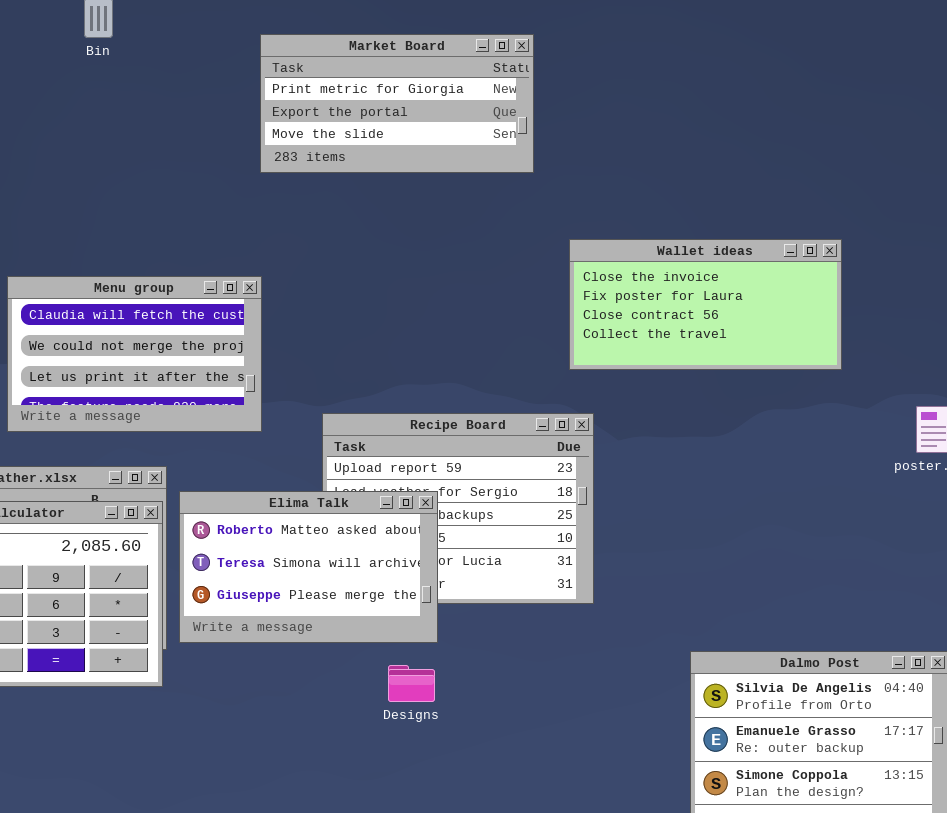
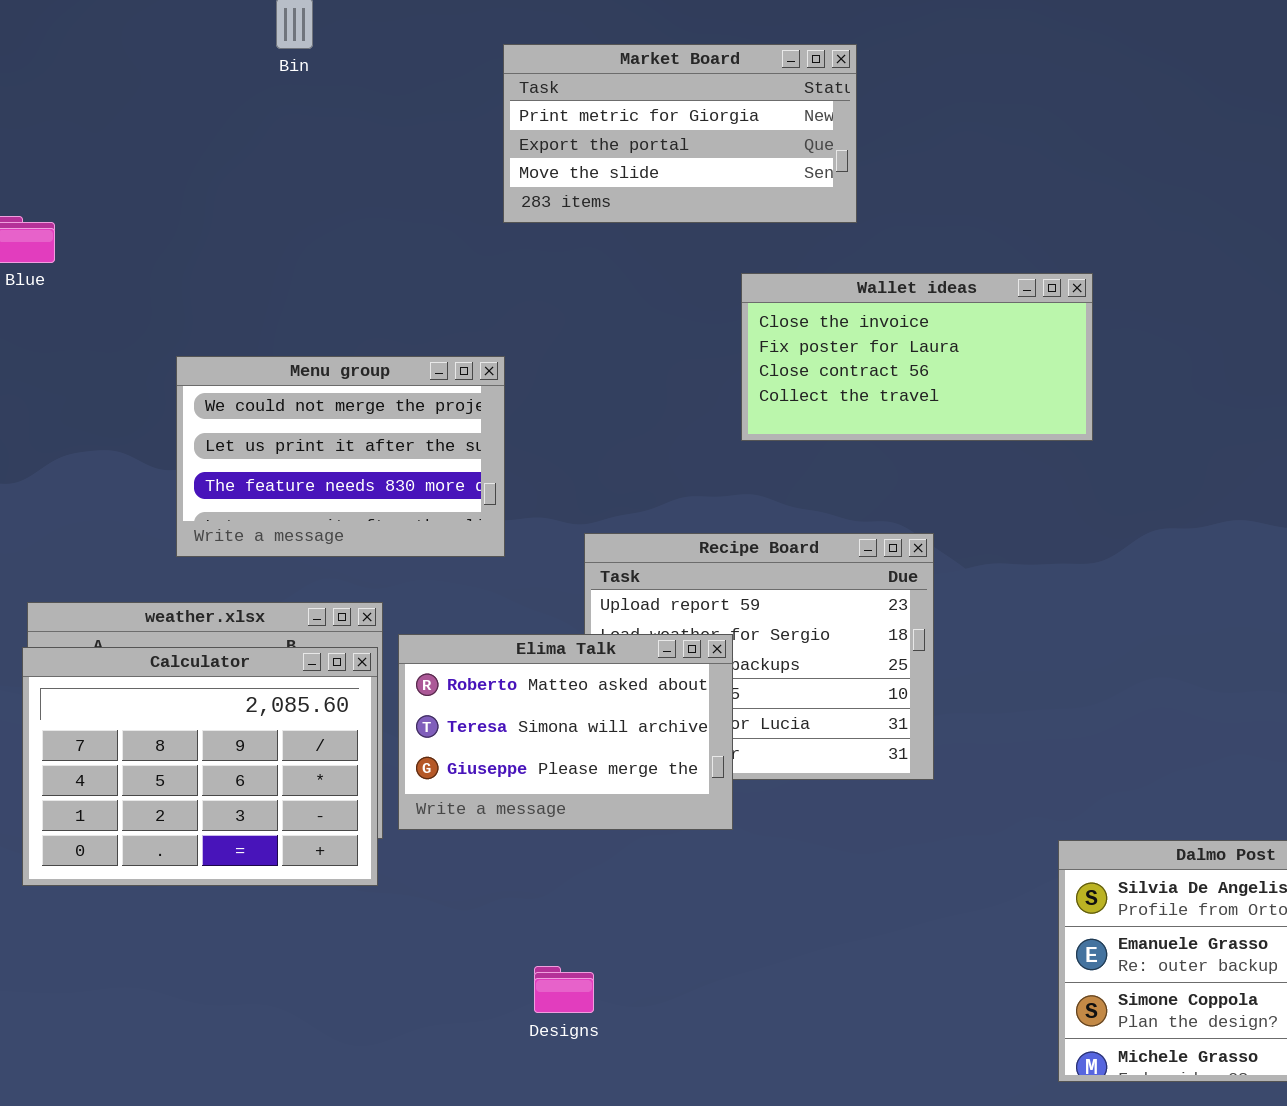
Wallet ideas: [569,239,842,370] -> [741,273,1093,441], moved
Menu group: [7,276,262,432] -> [176,356,505,557], scrolled down 1 row
Designs: [388,665,435,702] -> [534,966,594,1013], moved

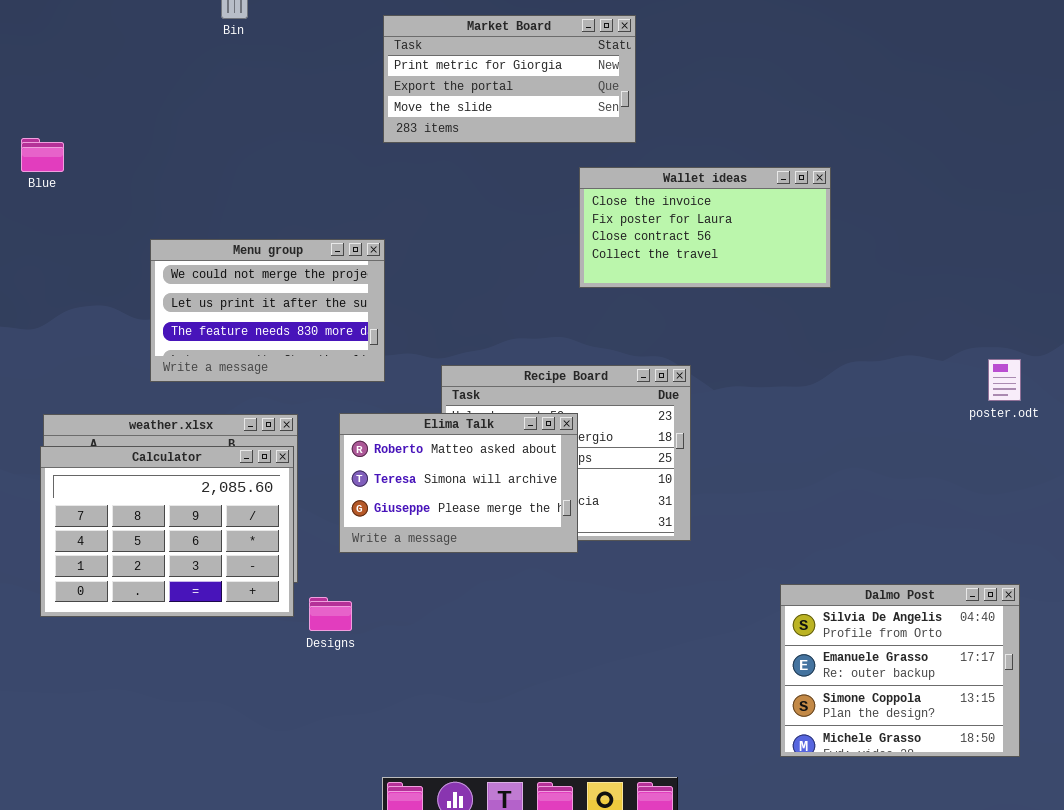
Wallet ideas: [741,273,1093,441] -> [579,167,831,288], moved
Elima Talk: [398,634,733,830] -> [339,413,578,553], moved
Designs: [534,966,594,1013] -> [309,597,352,631], moved

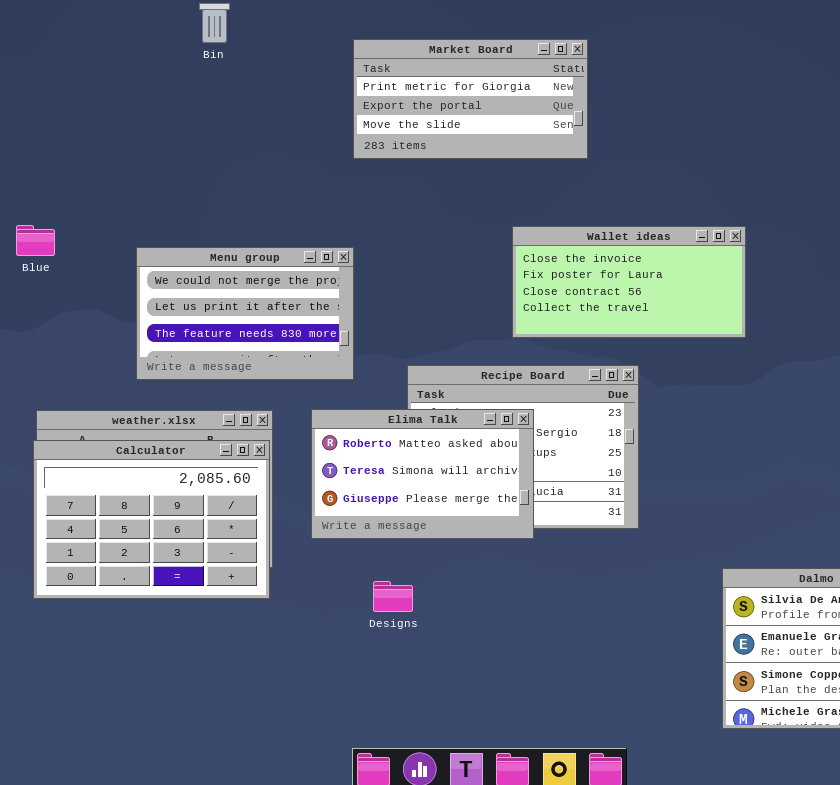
Blue: [21,138,64,172] -> [16,225,55,256], moved
Wallet ideas: [579,167,831,288] -> [512,226,746,338], moved
Designs: [309,597,352,631] -> [373,581,413,612], moved

